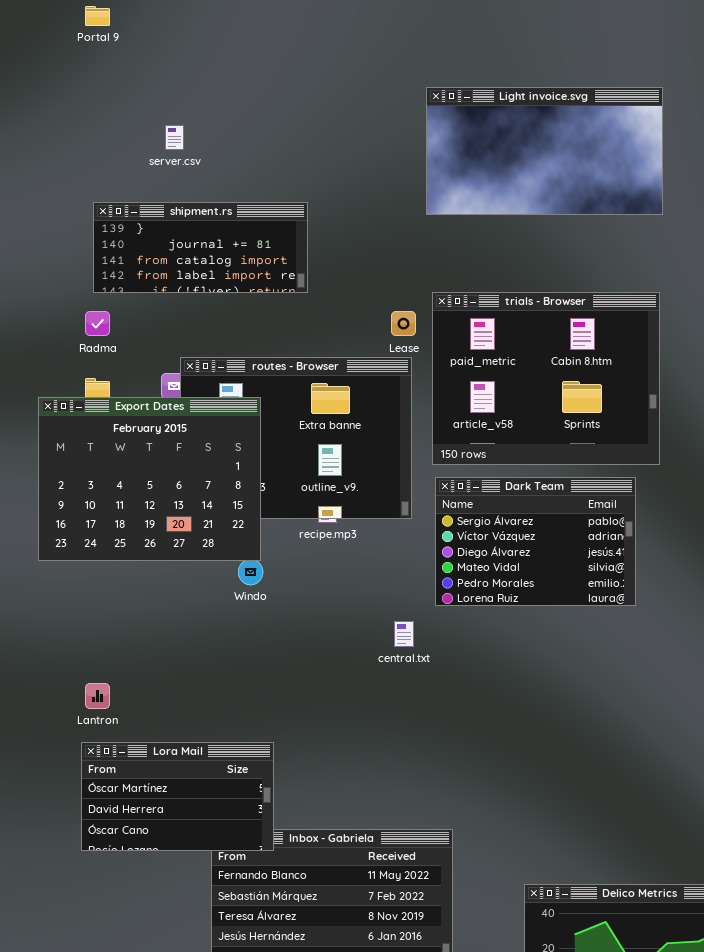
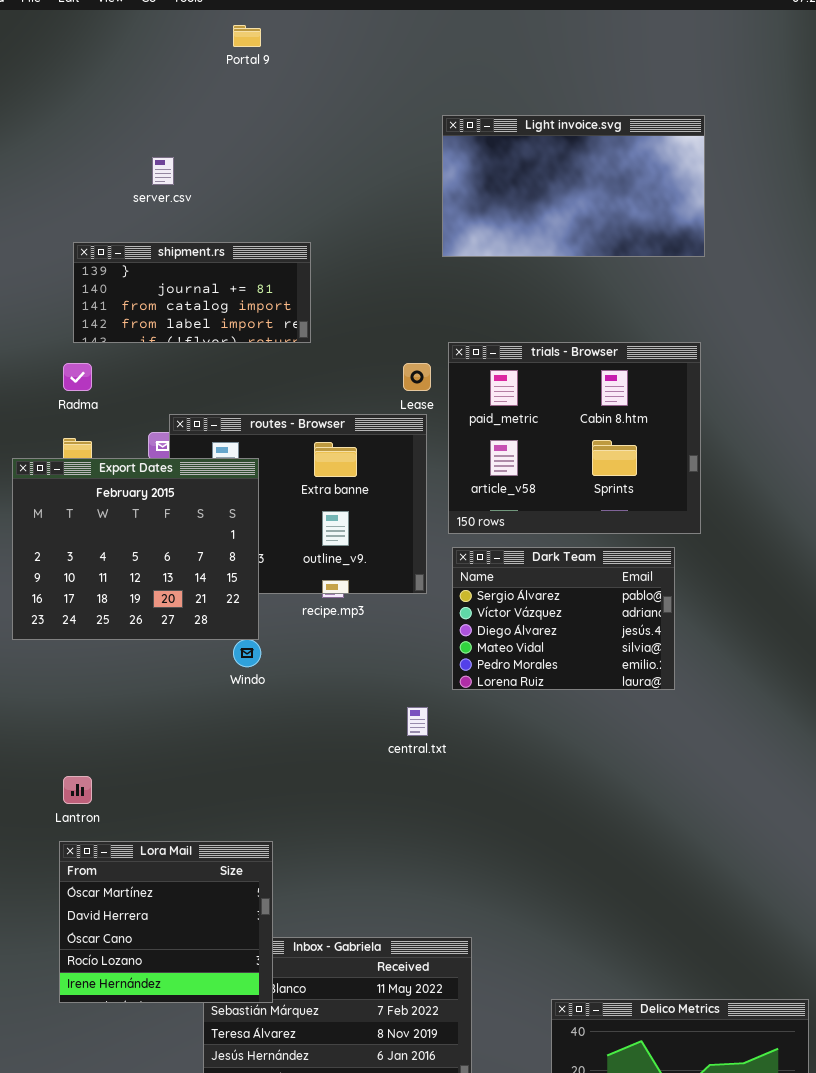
Portal 9: [85,6,110,26] -> [233,25,261,47], moved
Lora Mail: [81,742,274,851] -> [59,841,273,1003], resized

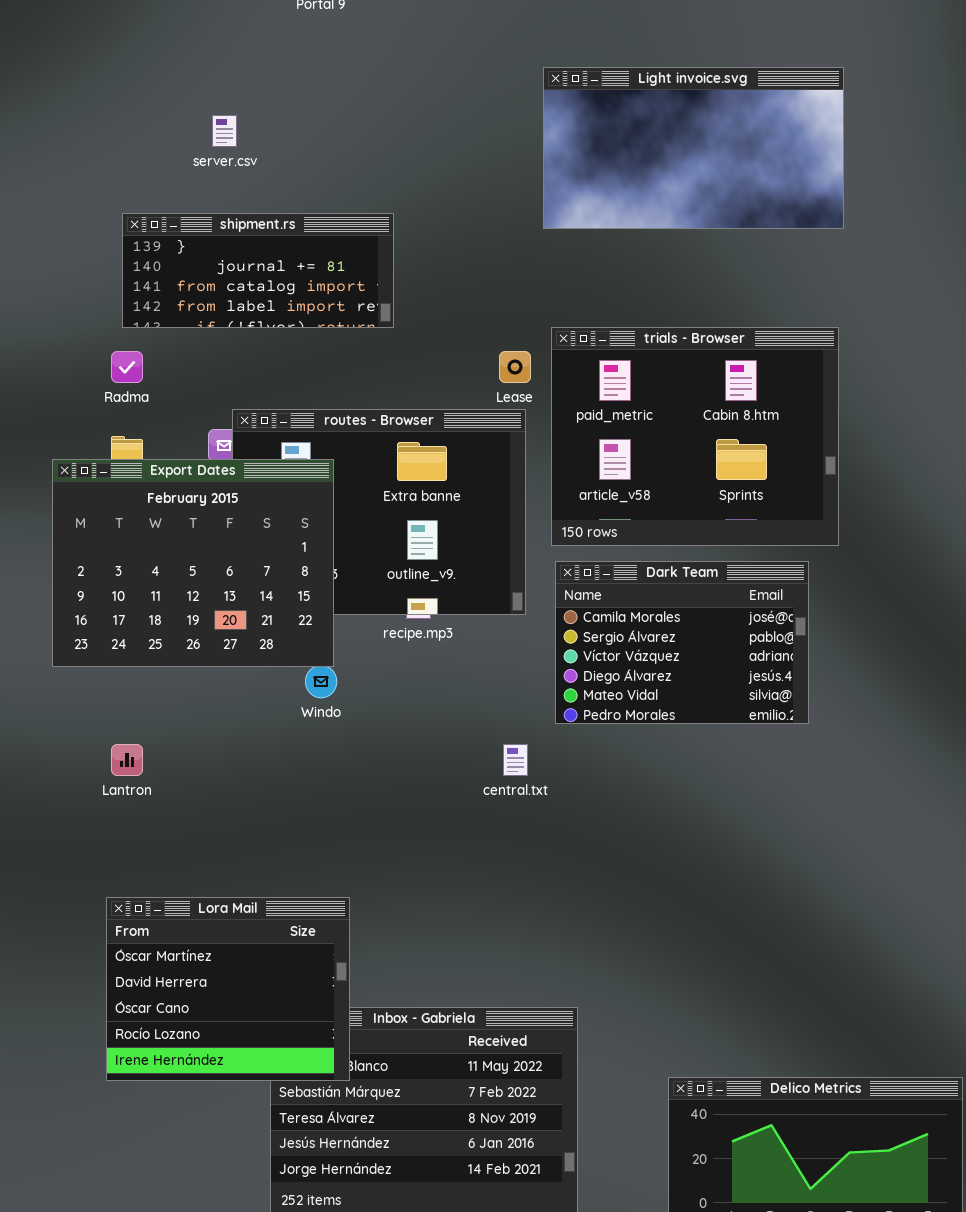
Dark Team: [452,547,675,690] -> [555,561,809,724], scrolled up 1 row
Lantron: [63,776,92,804] -> [111,744,143,776], moved

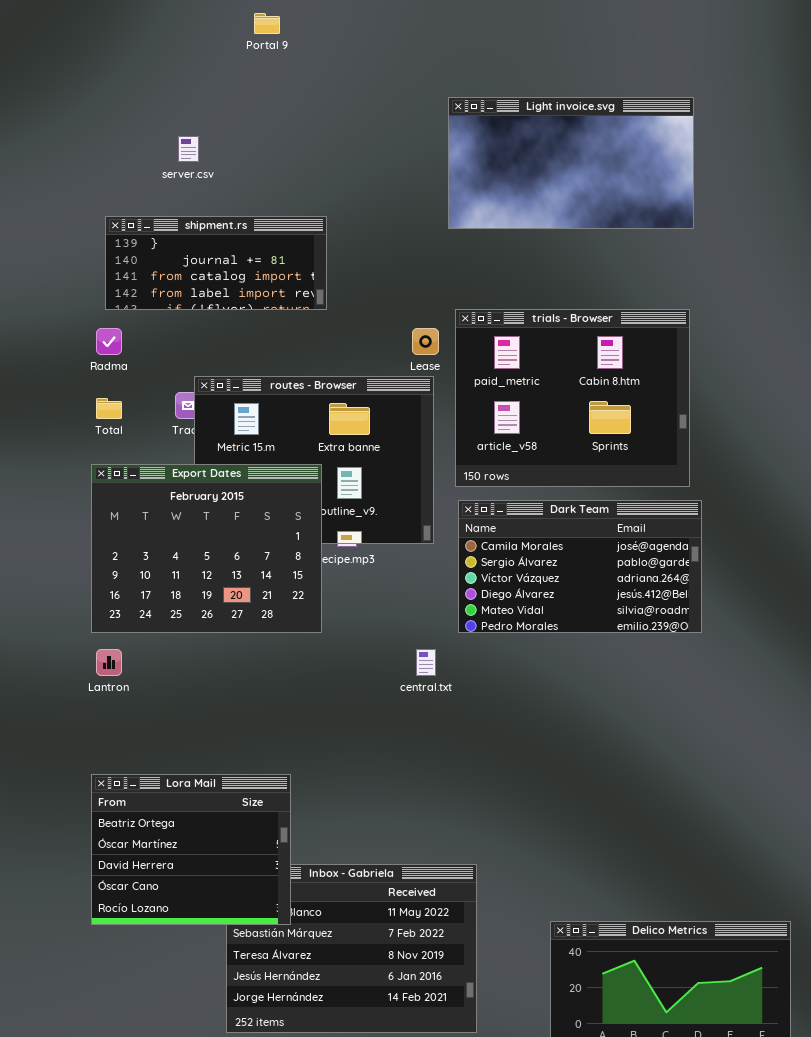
Export Dates: [52,459,334,667] -> [91,464,322,633], moved
Dark Team: [555,561,809,724] -> [458,500,702,633], resized
Lora Mail: [106,897,350,1081] -> [91,774,291,925], scrolled up 1 row

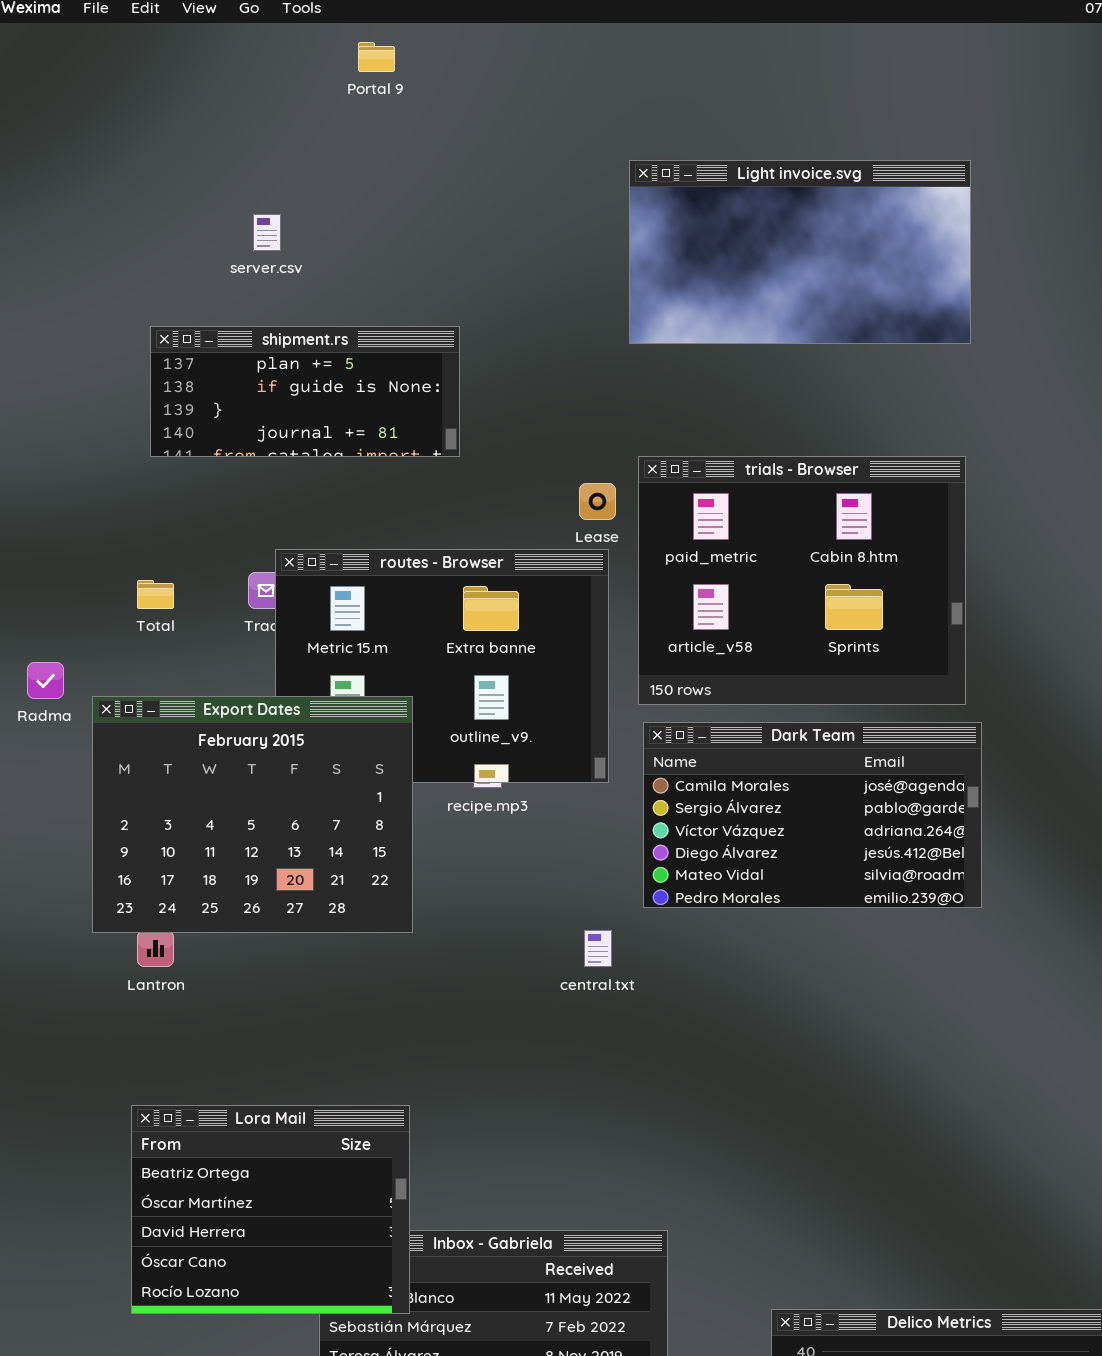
shipment.rs: [105,216,327,310] -> [150,326,460,457], scrolled up 2 rows
Radma: [96,328,122,355] -> [27,662,64,699], moved
Export Dates: [91,464,322,633] -> [92,696,413,933], moved

